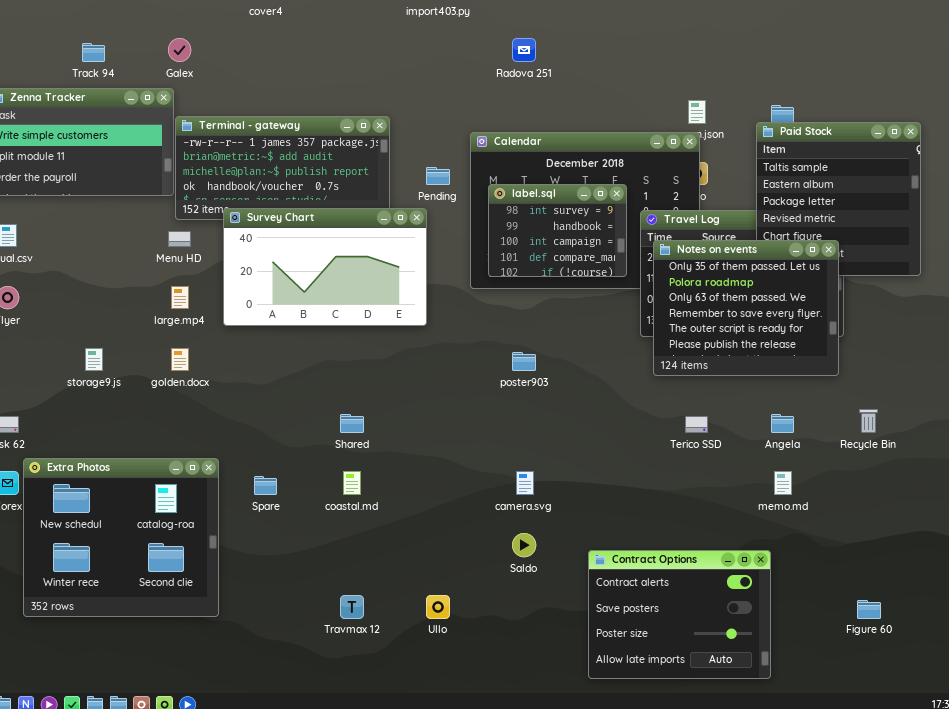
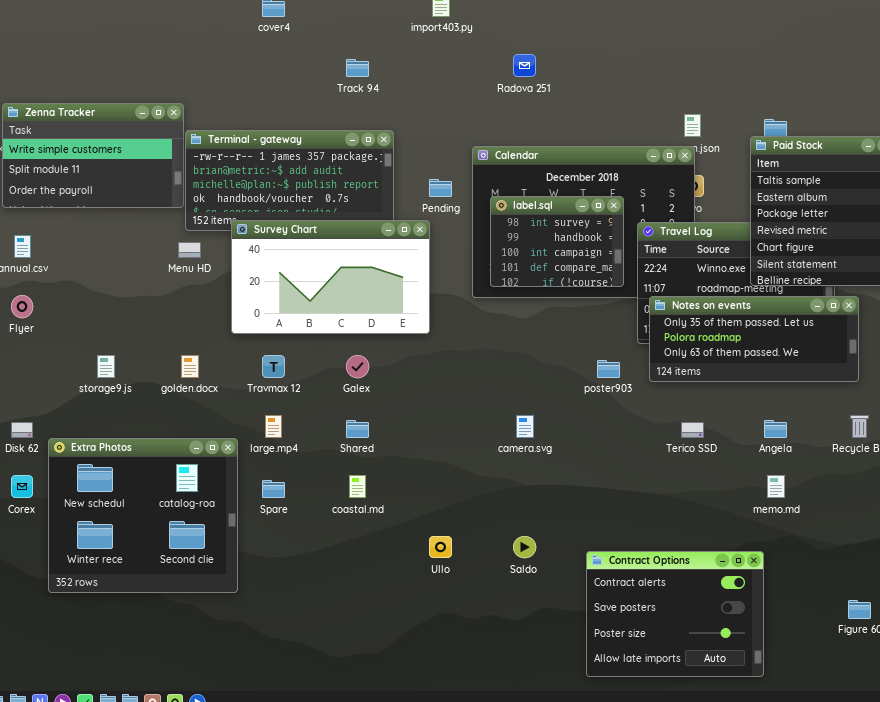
Galex: [168,38,191,62] -> [346,355,369,378], moved
Track 94: [82,43,105,62] -> [346,59,369,77], moved
Notes on events: [653,240,839,376] -> [649,296,859,382], resized
large.mp4: [171,286,189,309] -> [265,415,282,438], moved
poster903: [512,352,536,371] -> [597,360,620,378], moved
Extra Photos: [23,458,219,617] -> [48,438,238,593], moved
camera.svg: [516,471,534,495] -> [516,415,534,438], moved
Travmax 12: [340,595,364,619] -> [262,355,285,378], moved
Ullo: [426,595,450,619] -> [429,536,452,558], moved

